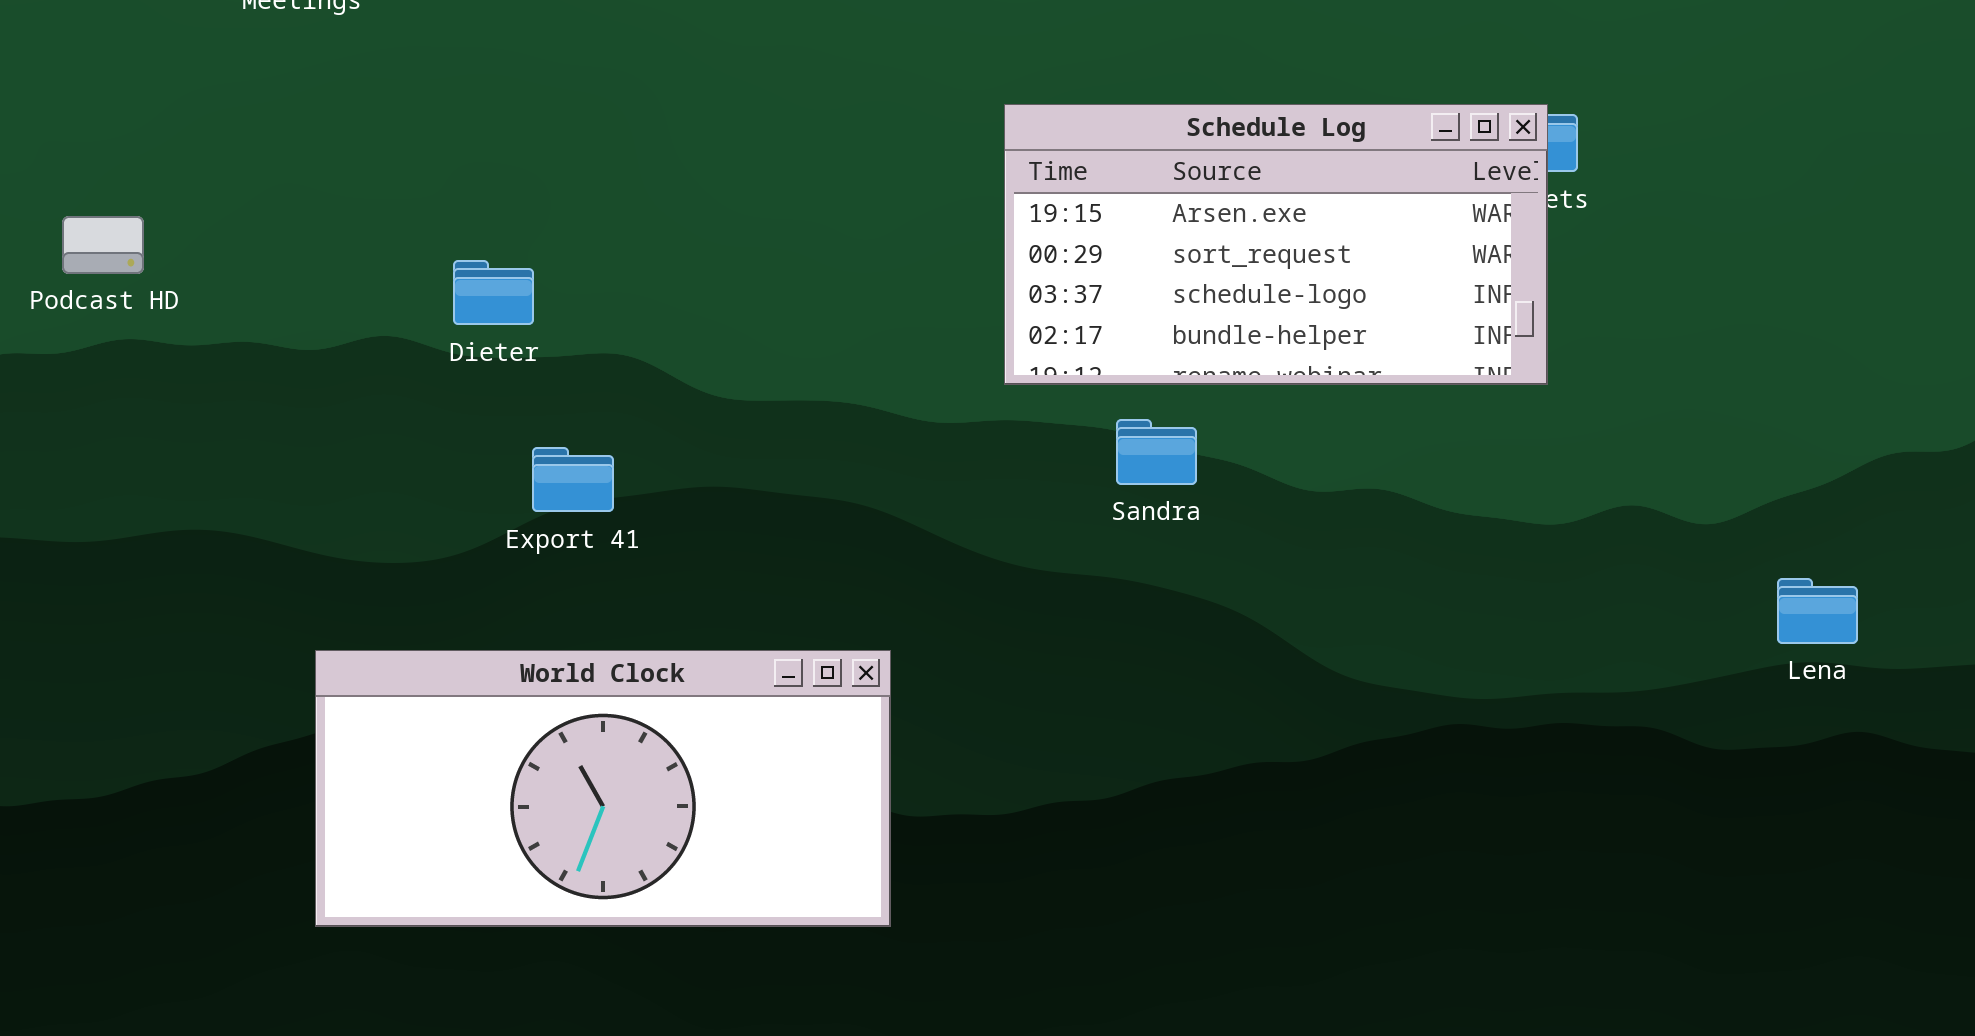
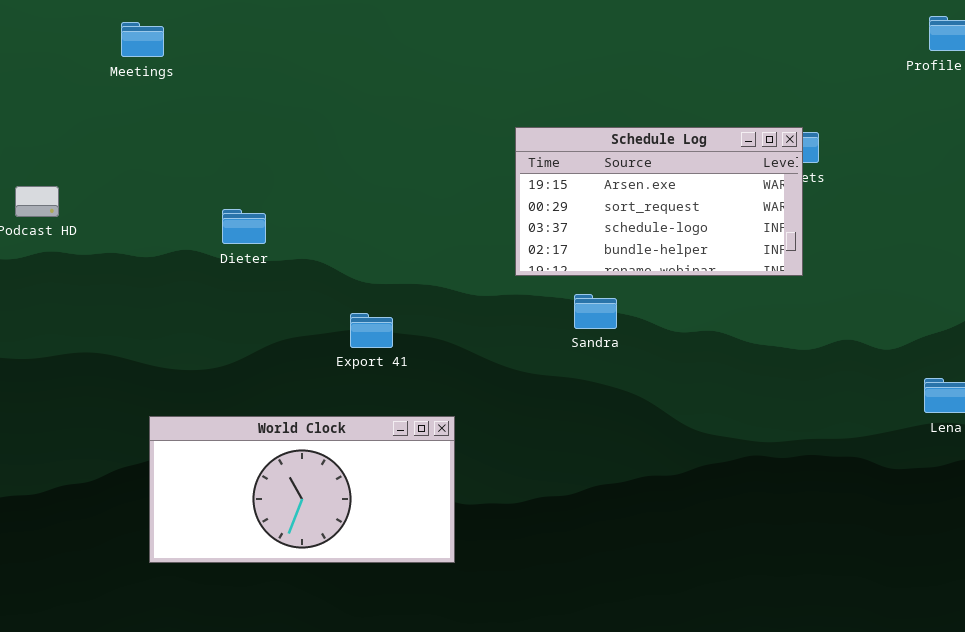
Export 41: [532,447,614,512] -> [350,313,393,348], moved

